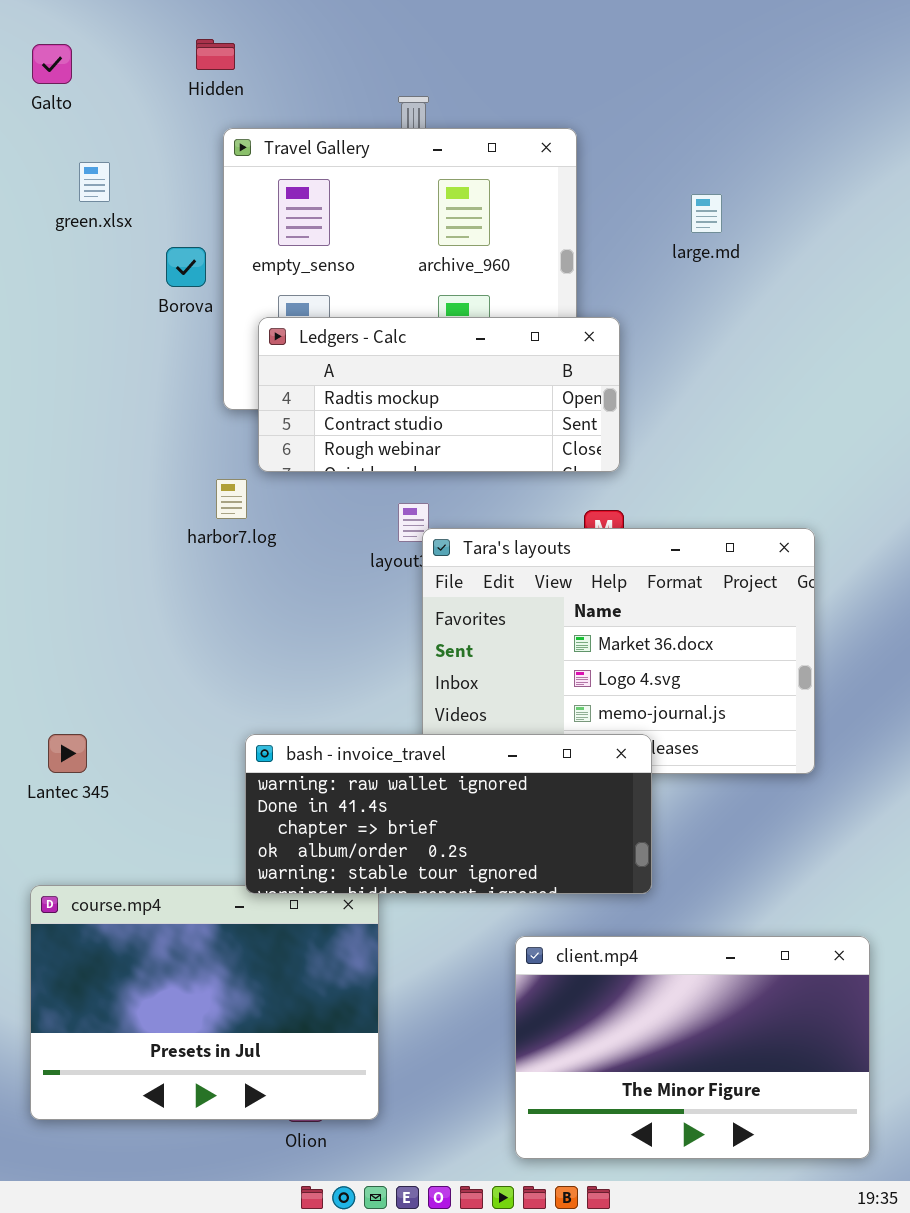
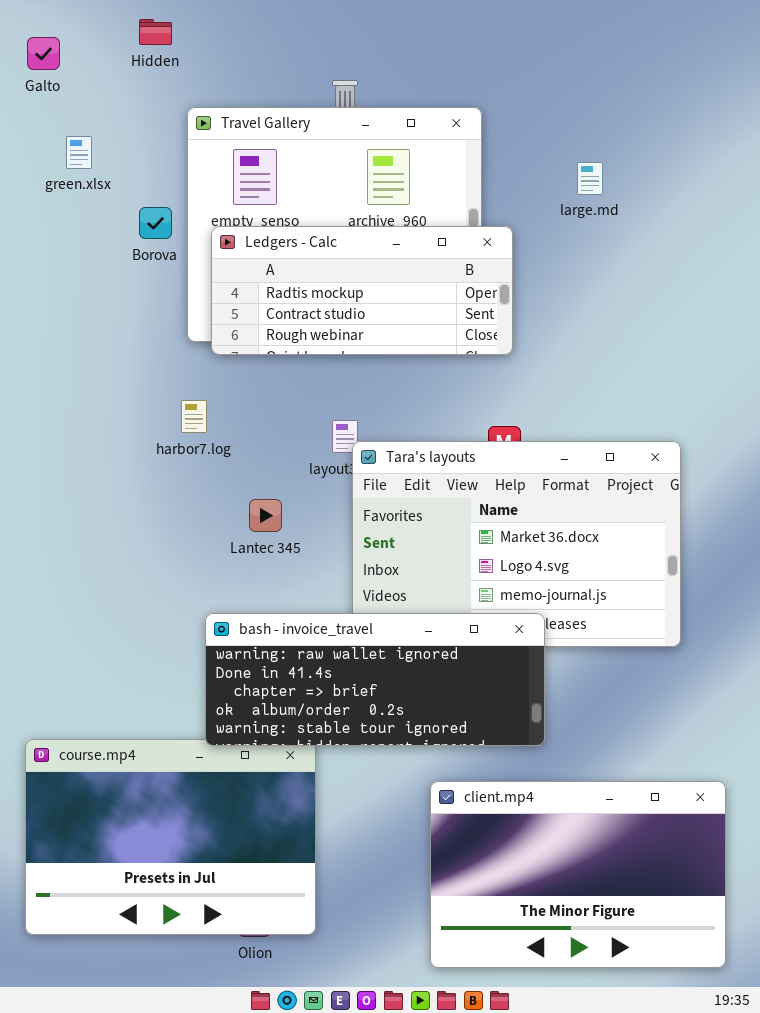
Hidden: [196,39,235,70] -> [139,19,172,45], moved
Ledgers - Calc: [258,317,620,472] -> [211,226,513,355], moved
Lantec 345: [48,734,87,773] -> [249,499,282,532], moved

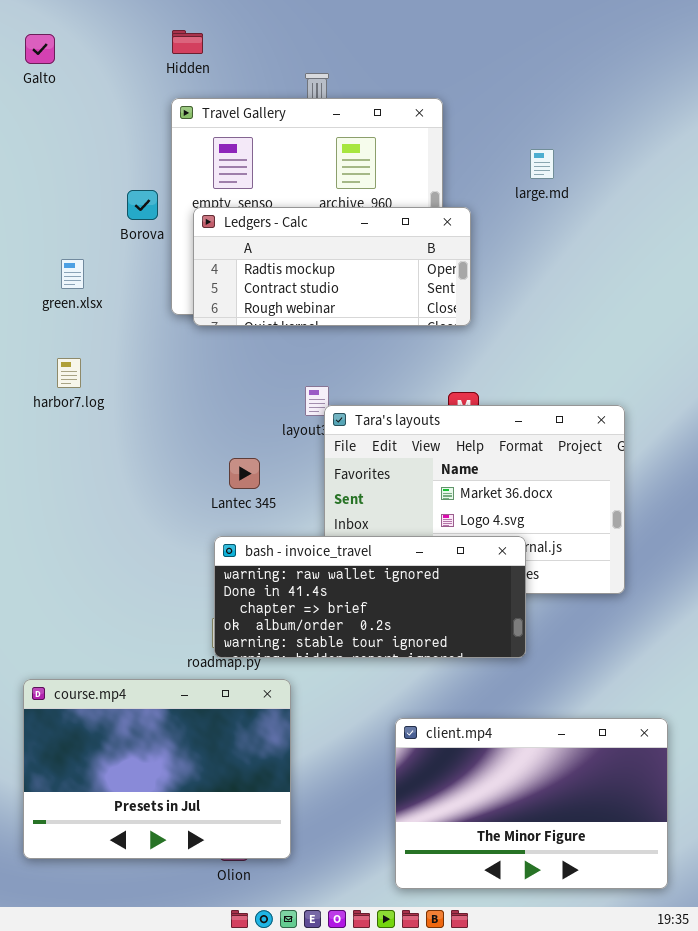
Hidden: [139,19,172,45] -> [172,30,203,54], moved
green.xlsx: [66,136,92,169] -> [61,259,84,289], moved
harbor7.log: [181,400,207,433] -> [57,358,81,388], moved
bash - invoice_travel: [205,613,545,746] -> [214,536,526,658], moved

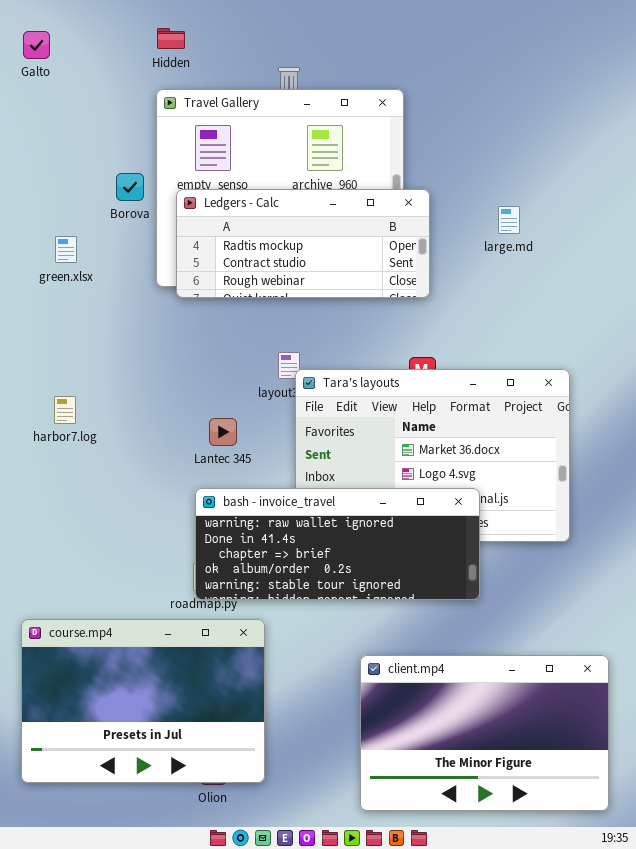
large.md: [530,149,554,179] -> [498,206,520,234], moved
harbor7.log: [57,358,81,388] -> [54,396,76,424], moved

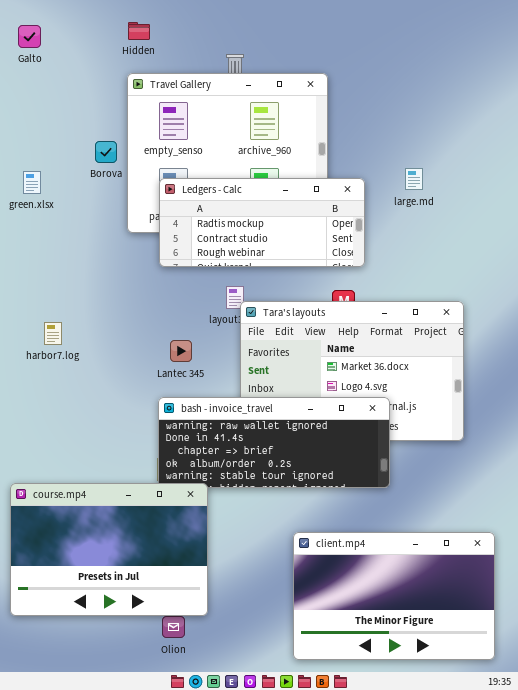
Ledgers - Calc: [176,189,430,298] -> [159,178,365,267], moved
green.xlsx: [55,236,77,263] -> [23,171,41,194], moved
course.mp4: [21,619,265,783] -> [10,483,208,616], moved

